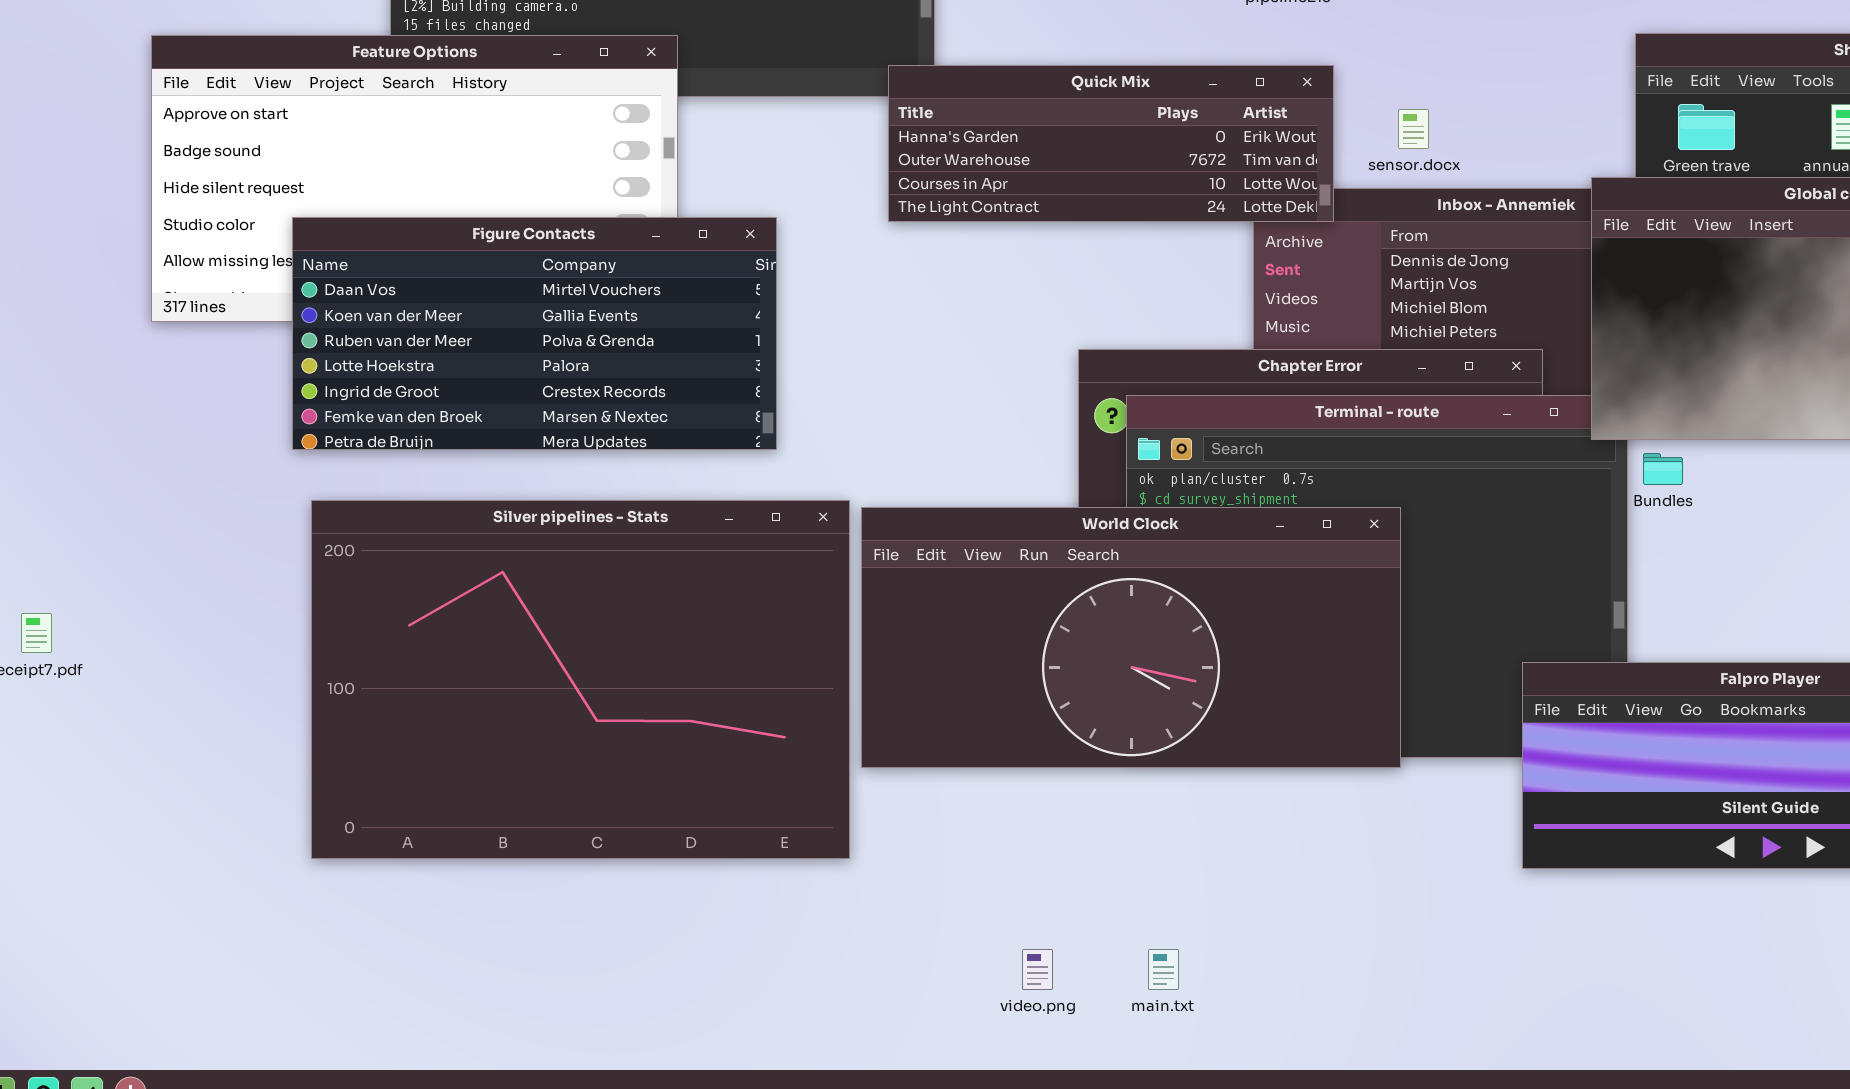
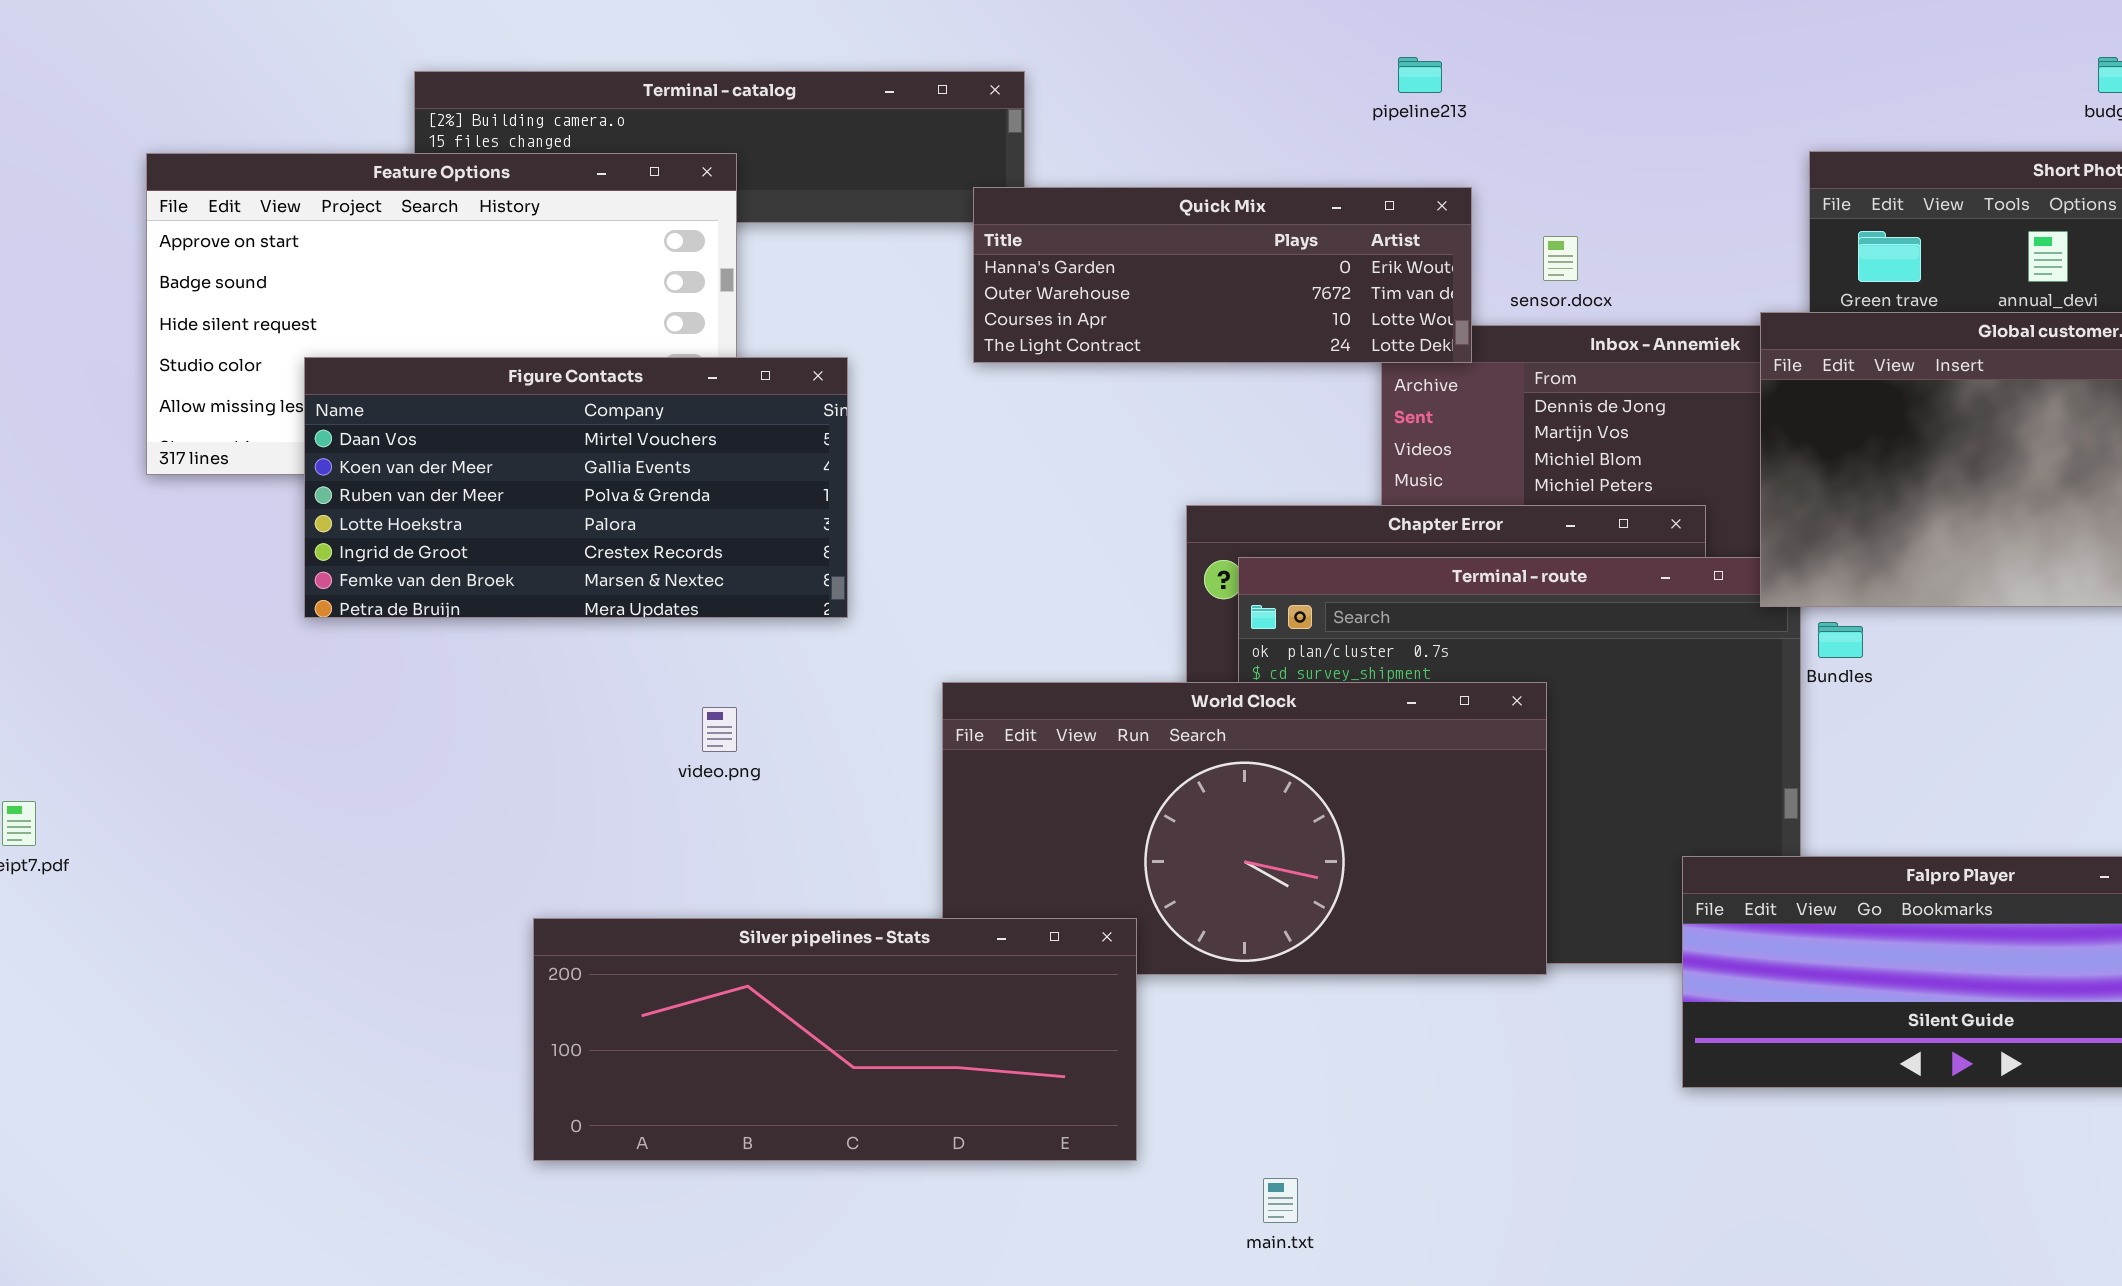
Silver pipelines - Stats: [311,500,850,859] -> [533,918,1137,1161], moved, resized
video.png: [1022,949,1053,990] -> [702,707,737,752], moved

